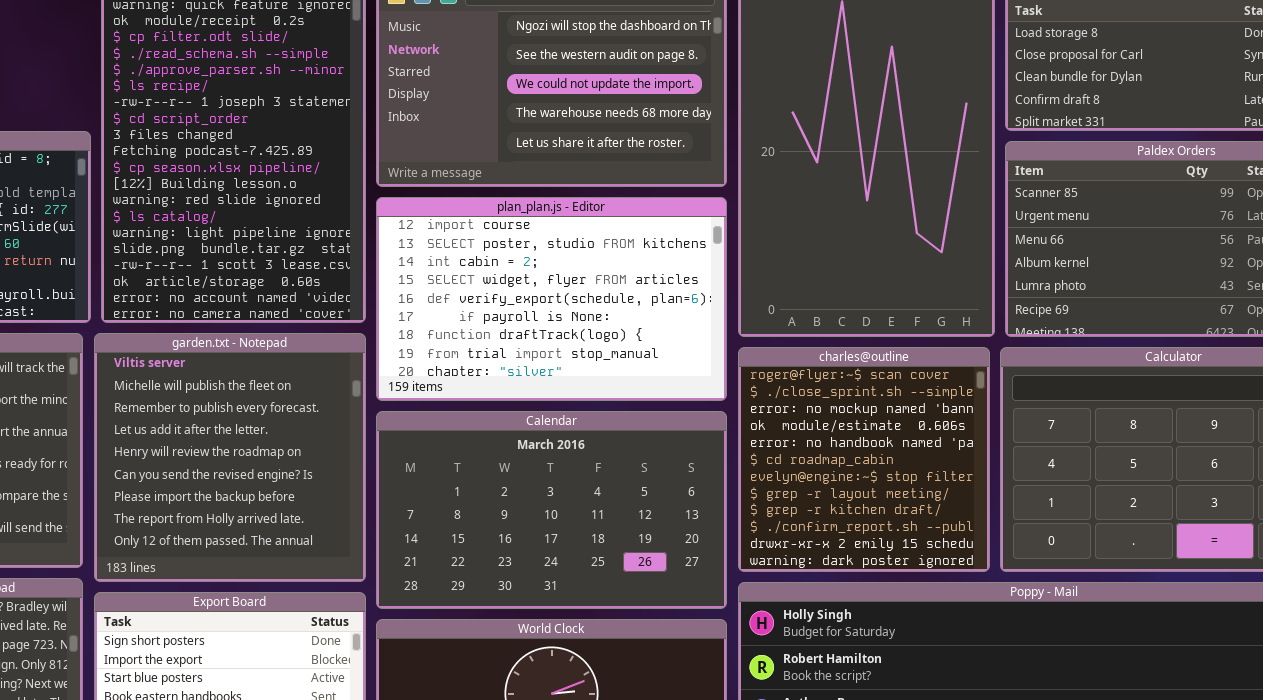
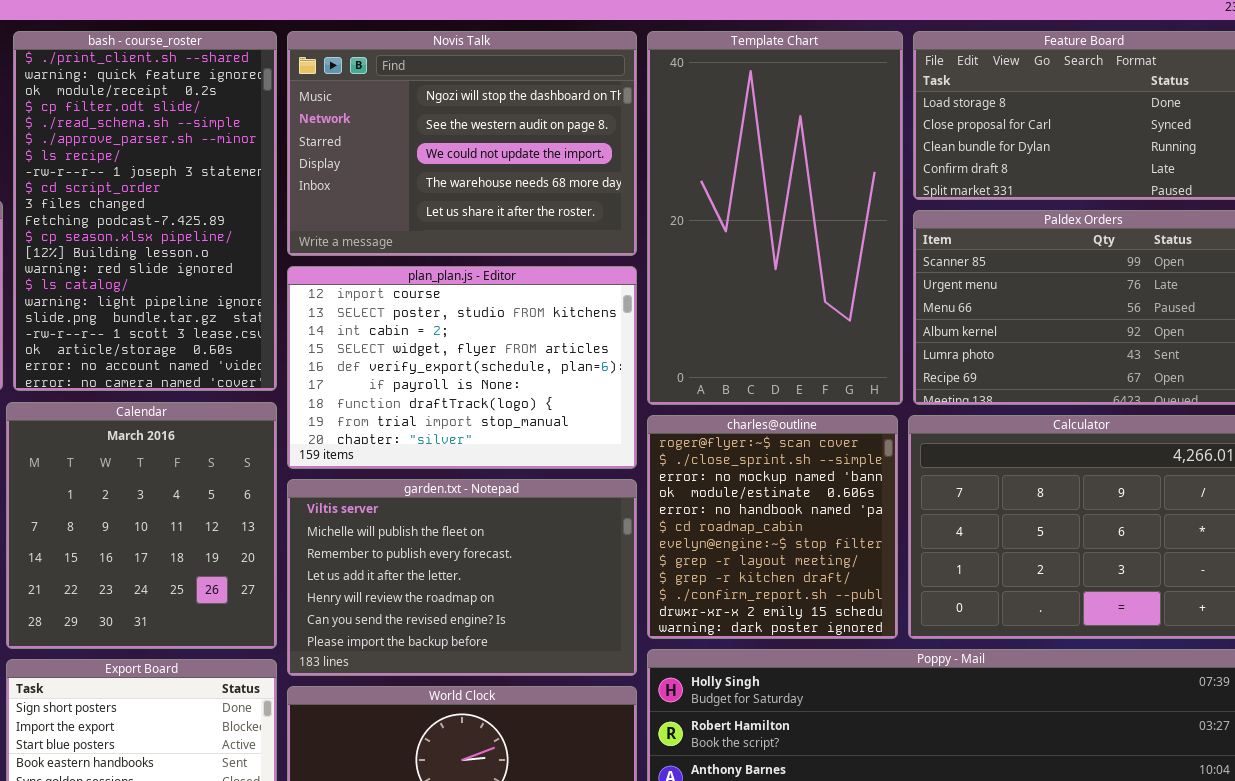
garden.txt - Notepad: [94,333,366,582] -> [287,479,637,676], moved, resized
Calendar: [376,411,727,609] -> [6,402,277,649], moved, resized

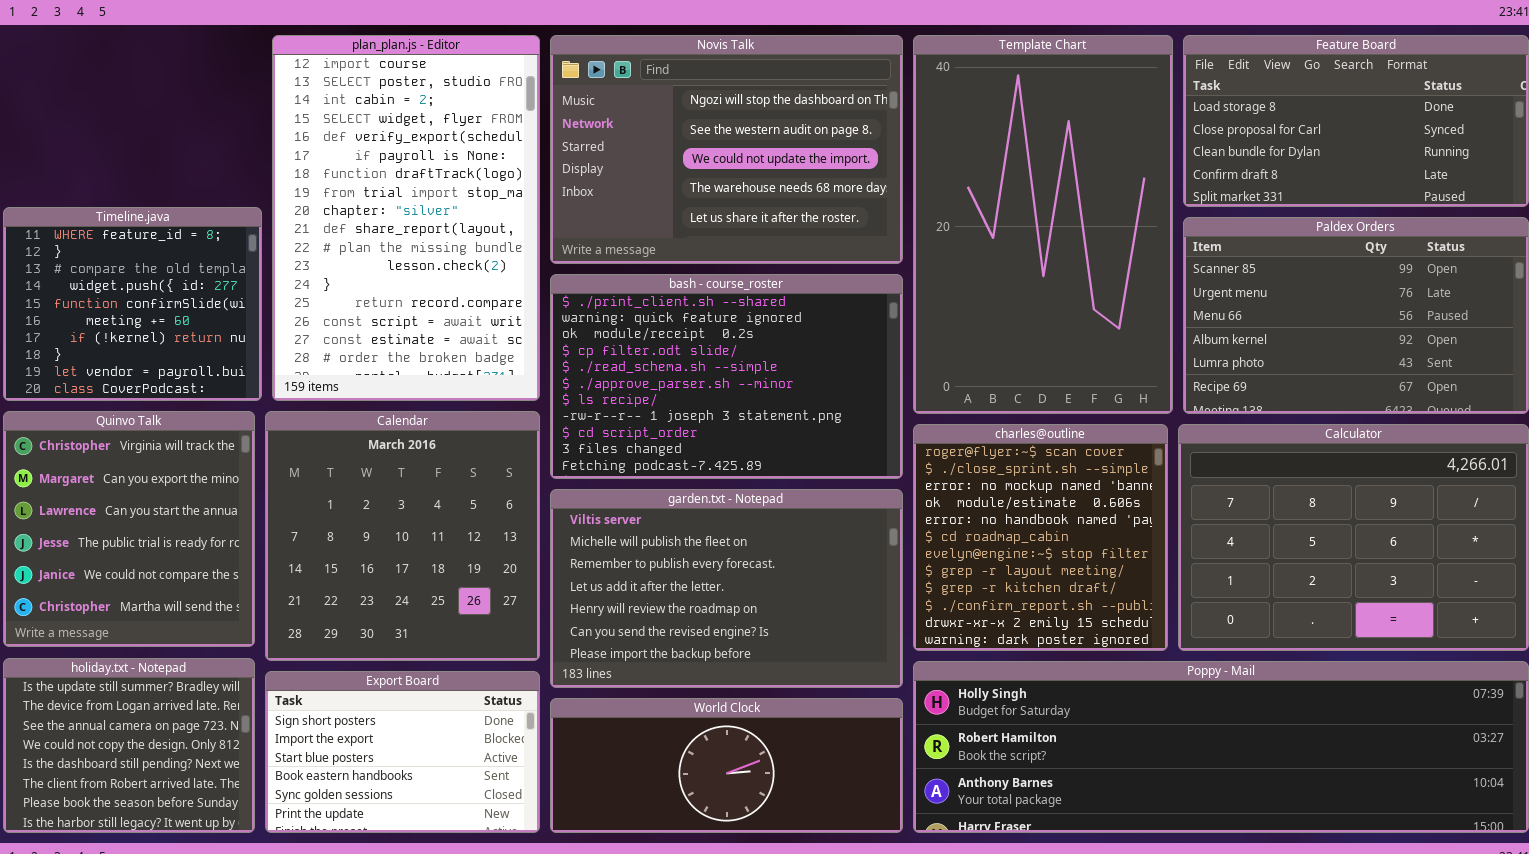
bash - course_roster: [13,31,277,391] -> [550,274,903,479], moved, resized
plan_plan.js - Editor: [287,266,637,469] -> [272,35,540,401], moved, resized

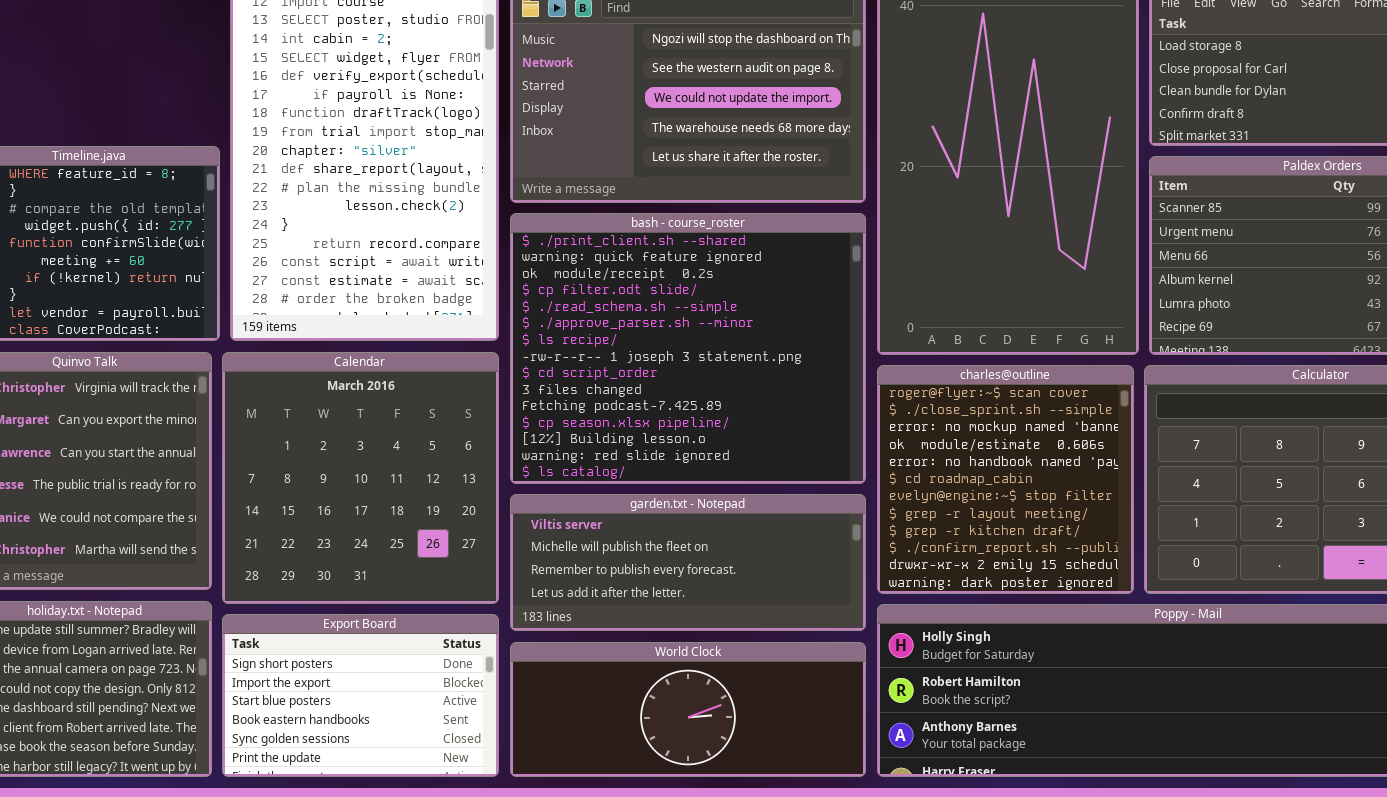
bash - course_roster: [550,274,903,479] -> [510,213,866,484], resized
garden.txt - Notepad: [550,489,903,688] -> [510,494,866,631], resized

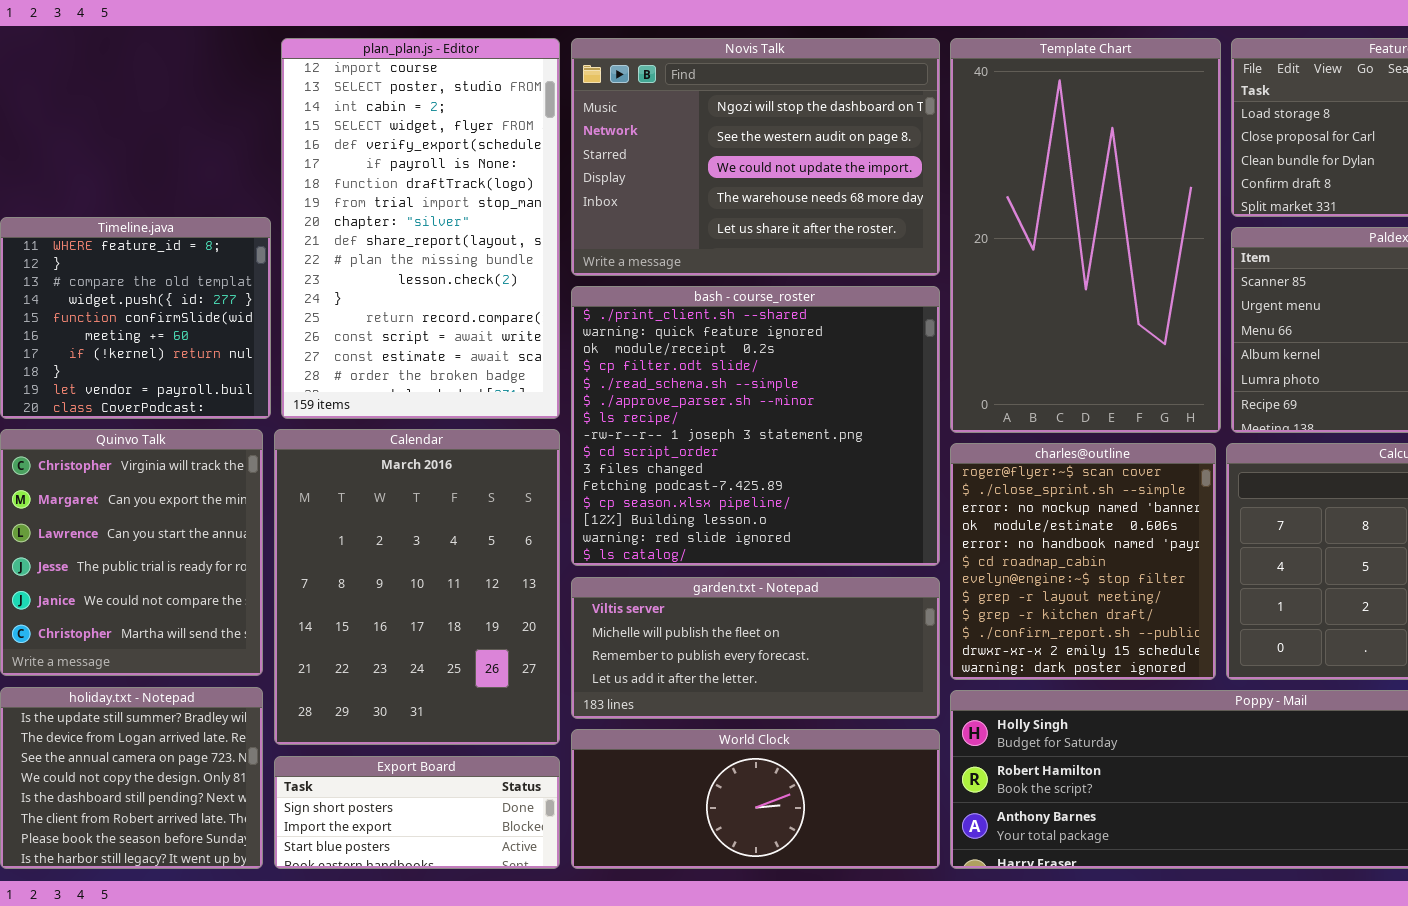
Calendar: [222,352,499,604] -> [274,429,560,745], resized
Export Board: [222,614,499,777] -> [274,756,560,869], resized

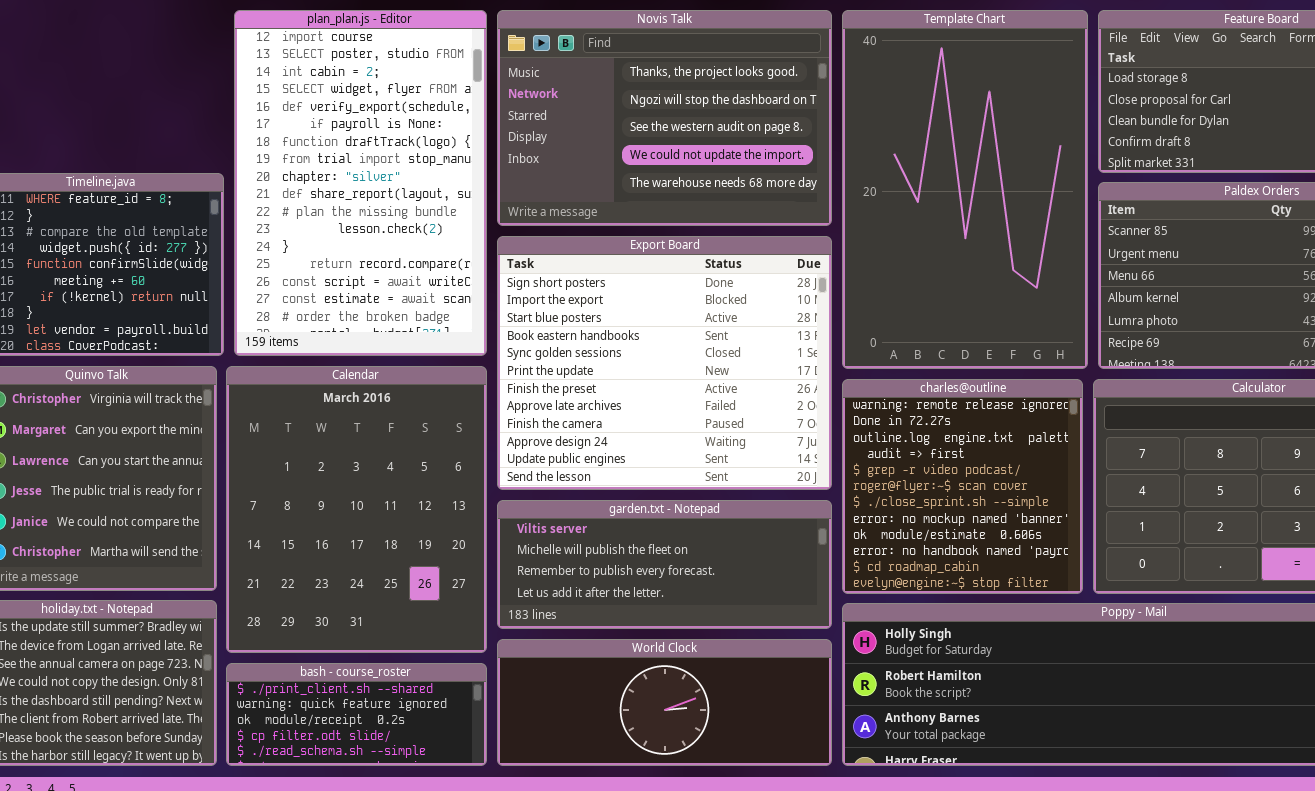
Novis Talk: [571,38,940,276] -> [497,10,832,226], scrolled up 1 row
bash - course_roster: [571,286,940,566] -> [226,663,487,766], moved, resized
charles@outline: [950,443,1216,680] -> [842,379,1083,594], scrolled up 5 rows
Export Board: [274,756,560,869] -> [497,236,832,490], moved, resized

